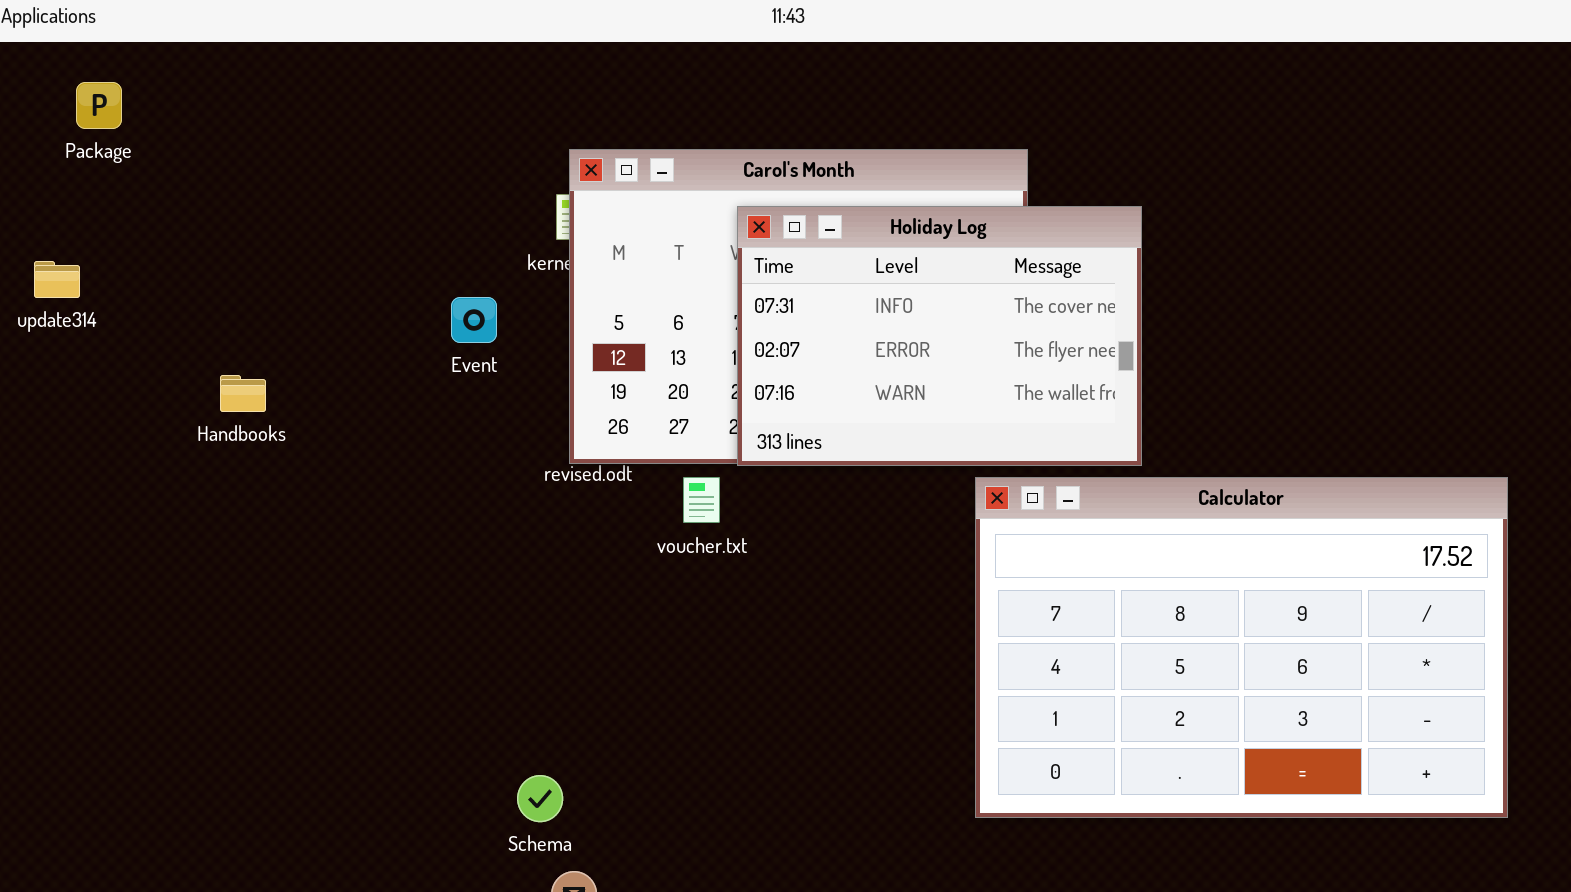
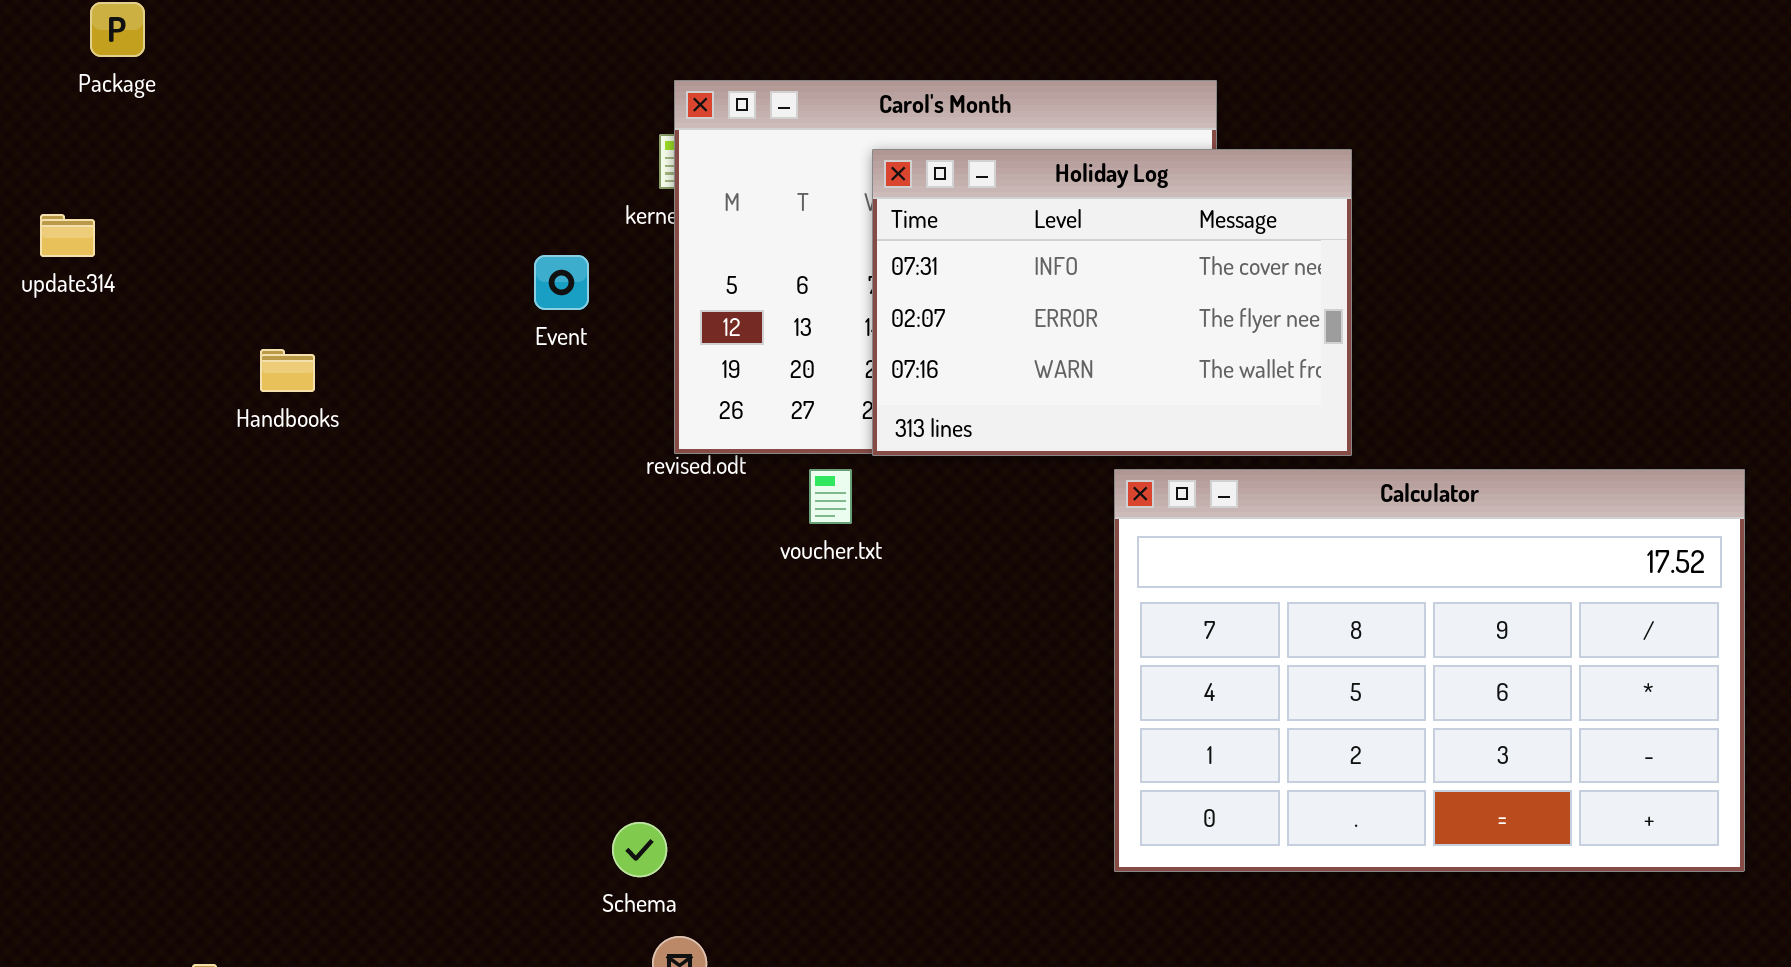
Calculator: [975,477,1508,818] -> [1114,469,1745,872], moved

